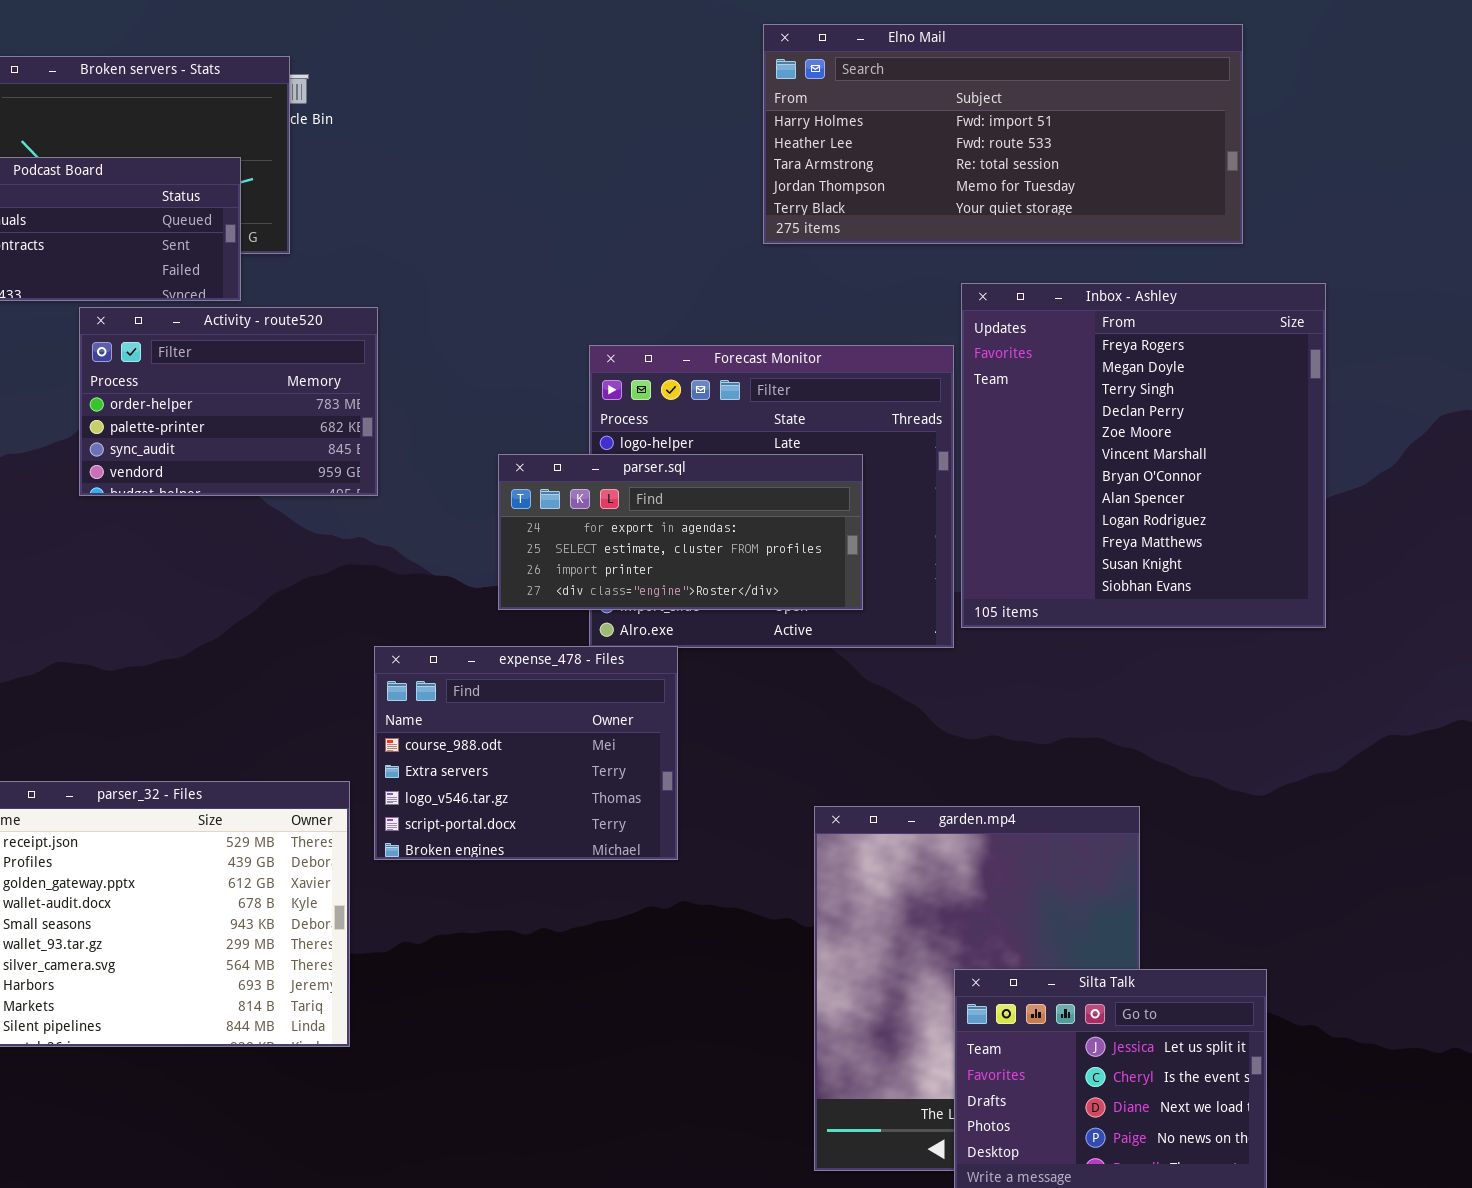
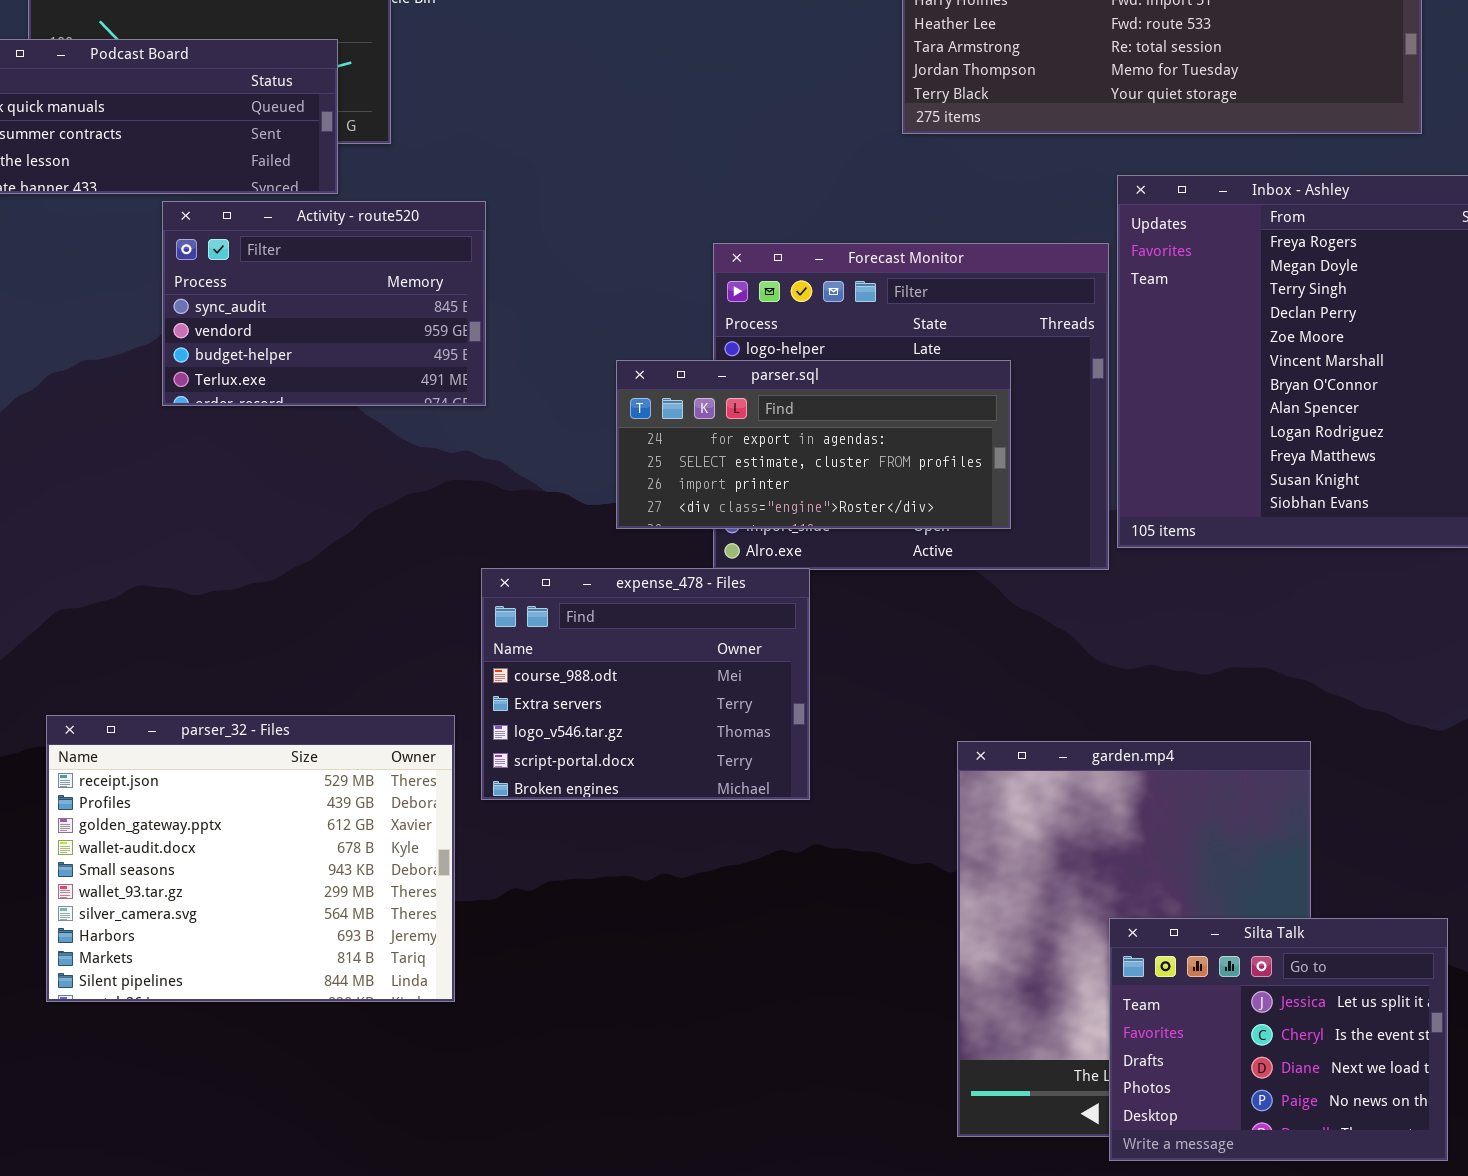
Activity - route520: [79,307,378,496] -> [162,201,486,406], scrolled down 2 rows

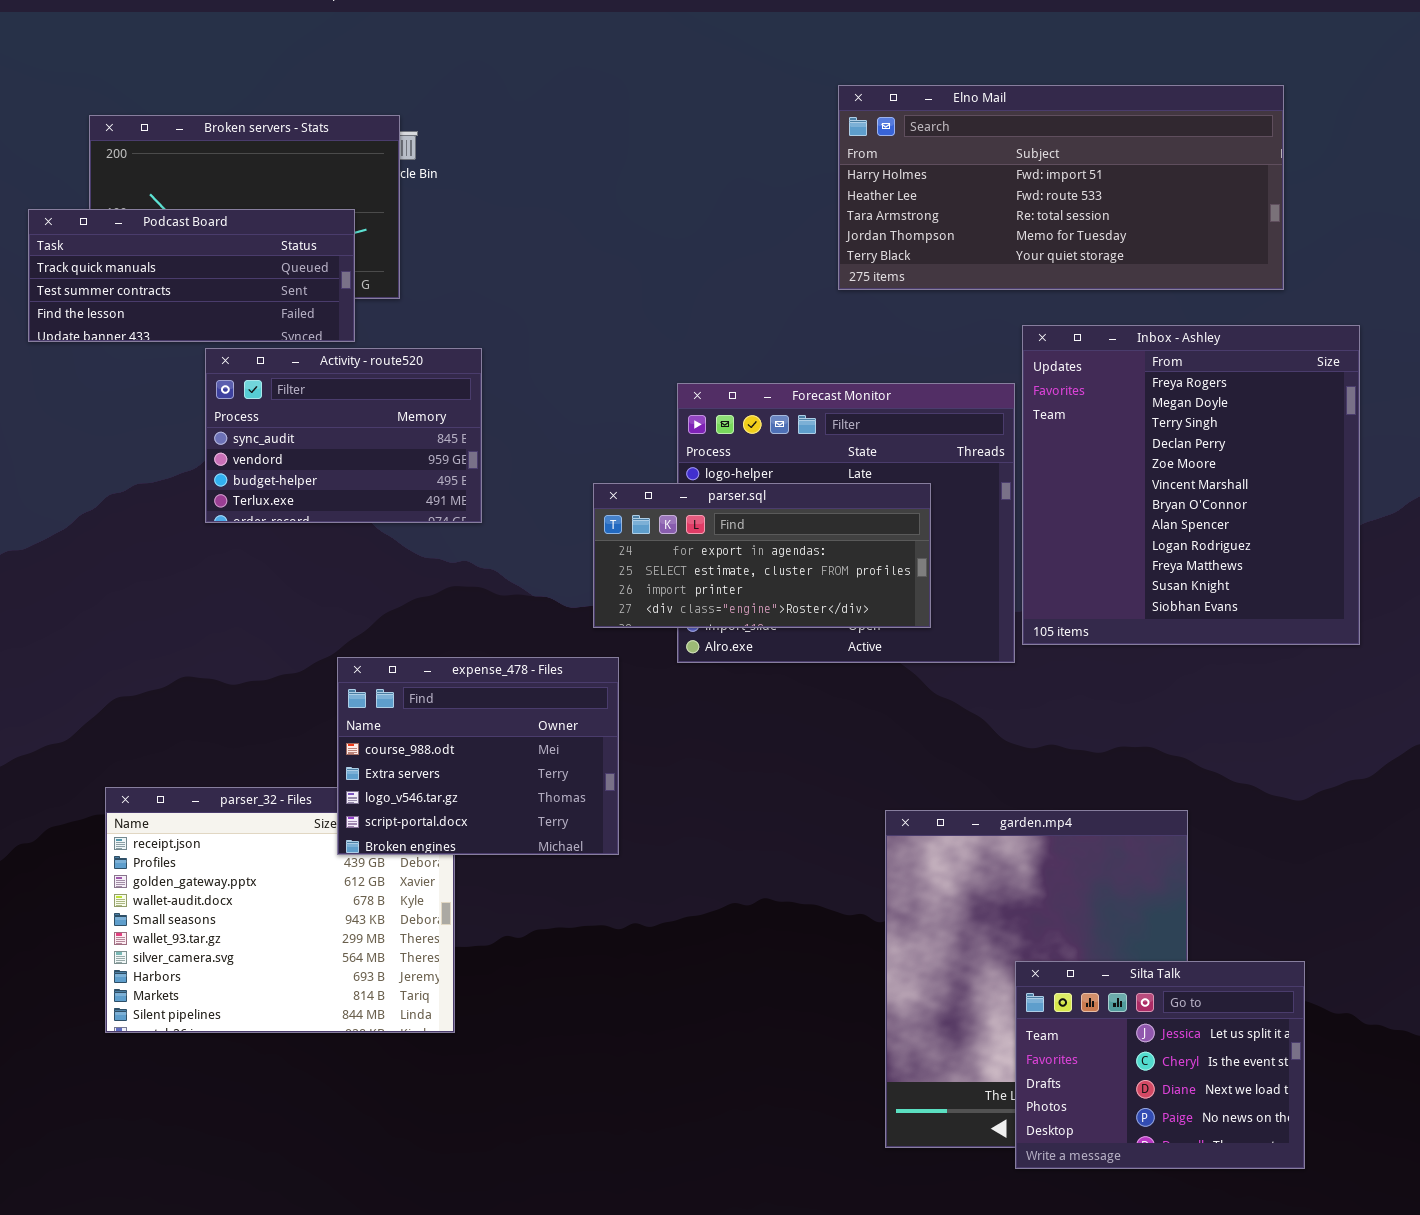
expense_478 - Files: [481,568,810,800] -> [337,657,619,855], moved

